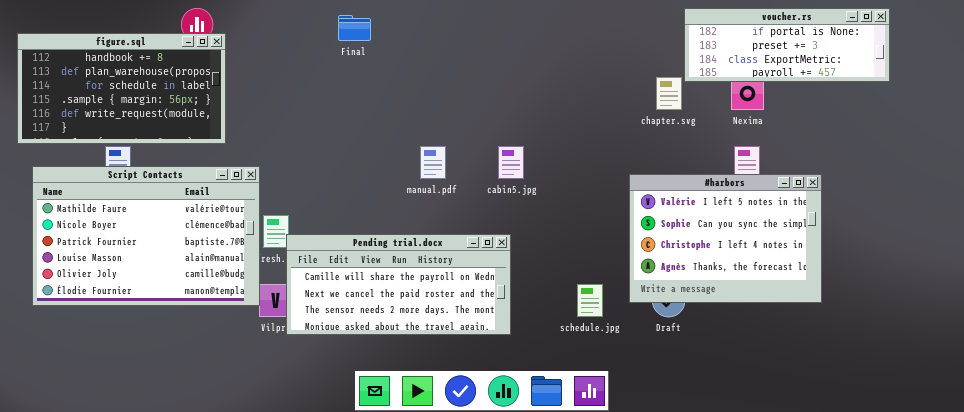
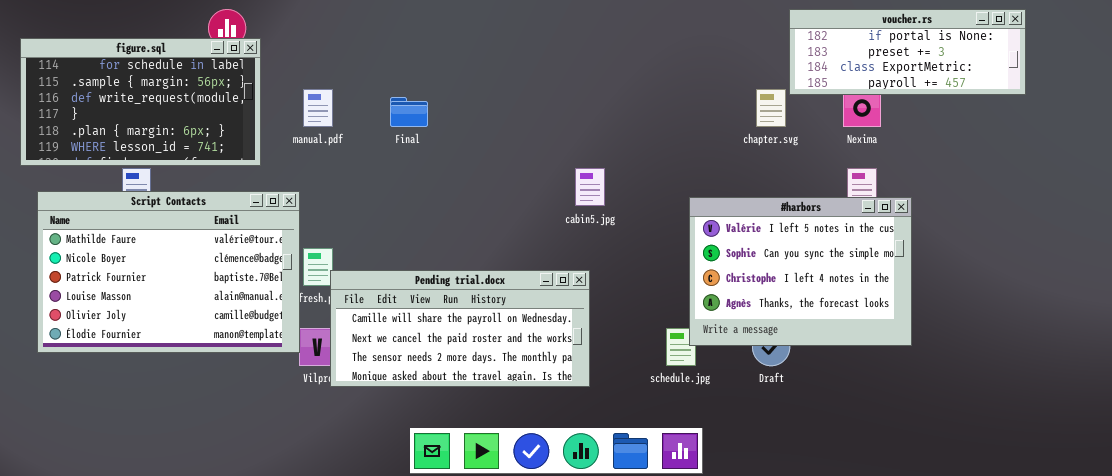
Final: [338,15,371,41] -> [390,97,428,127], moved
figure.sql: [17,33,226,144] -> [20,38,261,166], scrolled down 2 rows
manual.pdf: [420,146,446,179] -> [303,89,333,127], moved
#harbors: [629,174,822,303] -> [689,197,912,346], moved

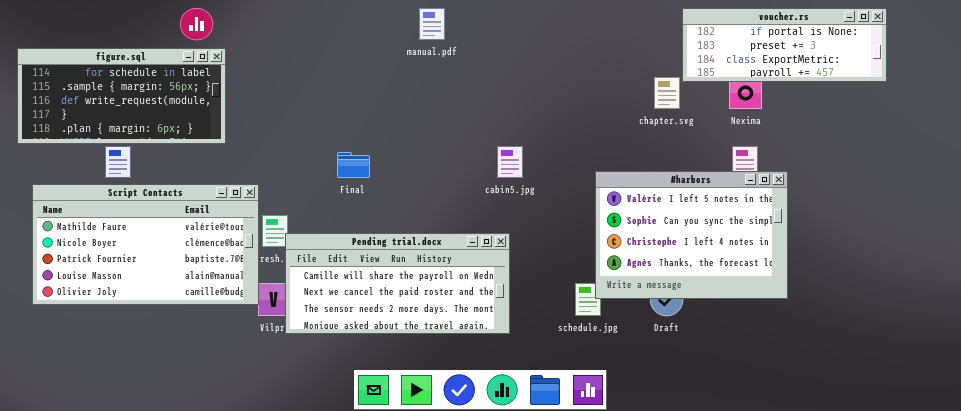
figure.sql: [20,38,261,166] -> [17,48,226,144], resized
manual.pdf: [303,89,333,127] -> [419,8,445,40], moved
Final: [390,97,428,127] -> [337,152,370,178], moved
Script Contacts: [37,191,300,353] -> [32,184,259,305], resized

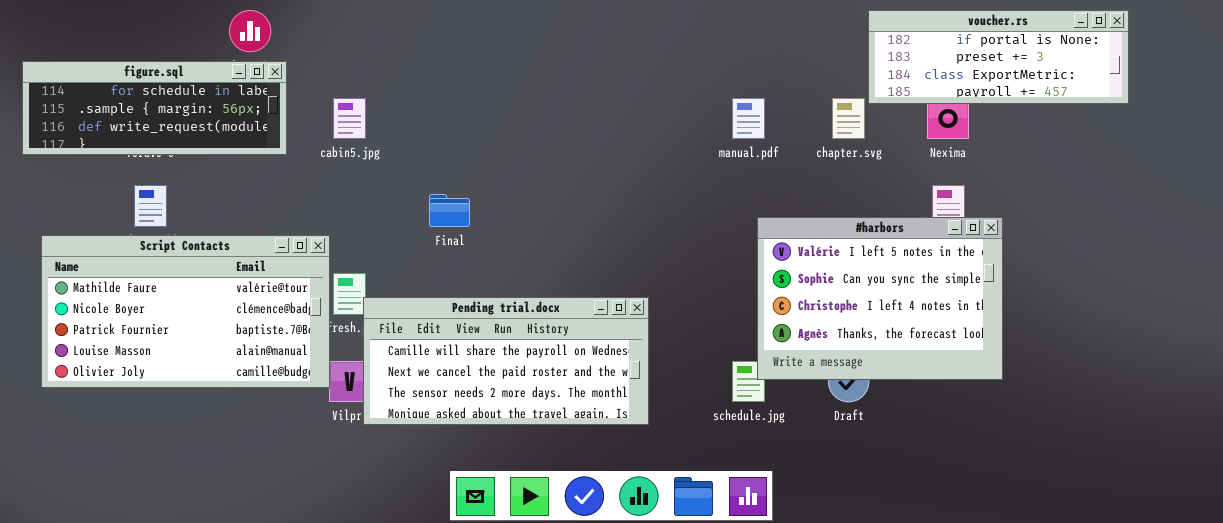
manual.pdf: [419,8,445,40] -> [732,98,765,139], moved
figure.sql: [17,48,226,144] -> [22,61,287,155], resized
cabin5.jpg: [497,146,523,178] -> [333,98,366,139], moved

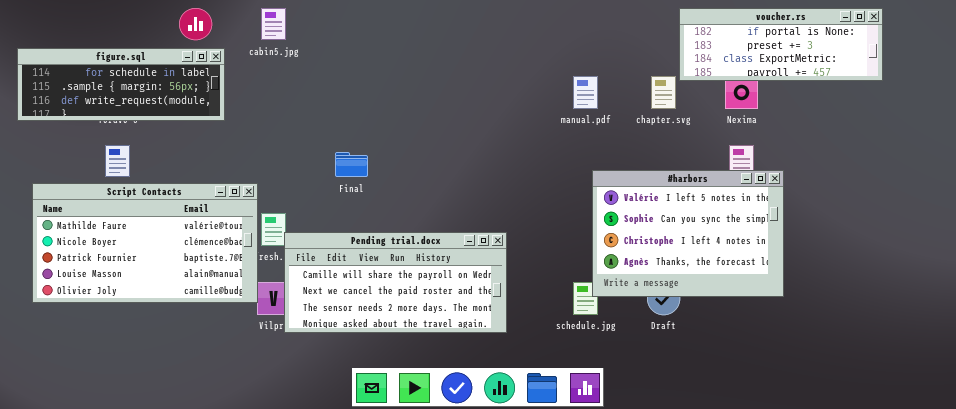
cabin5.jpg: [333,98,366,139] -> [261,8,286,40], moved

